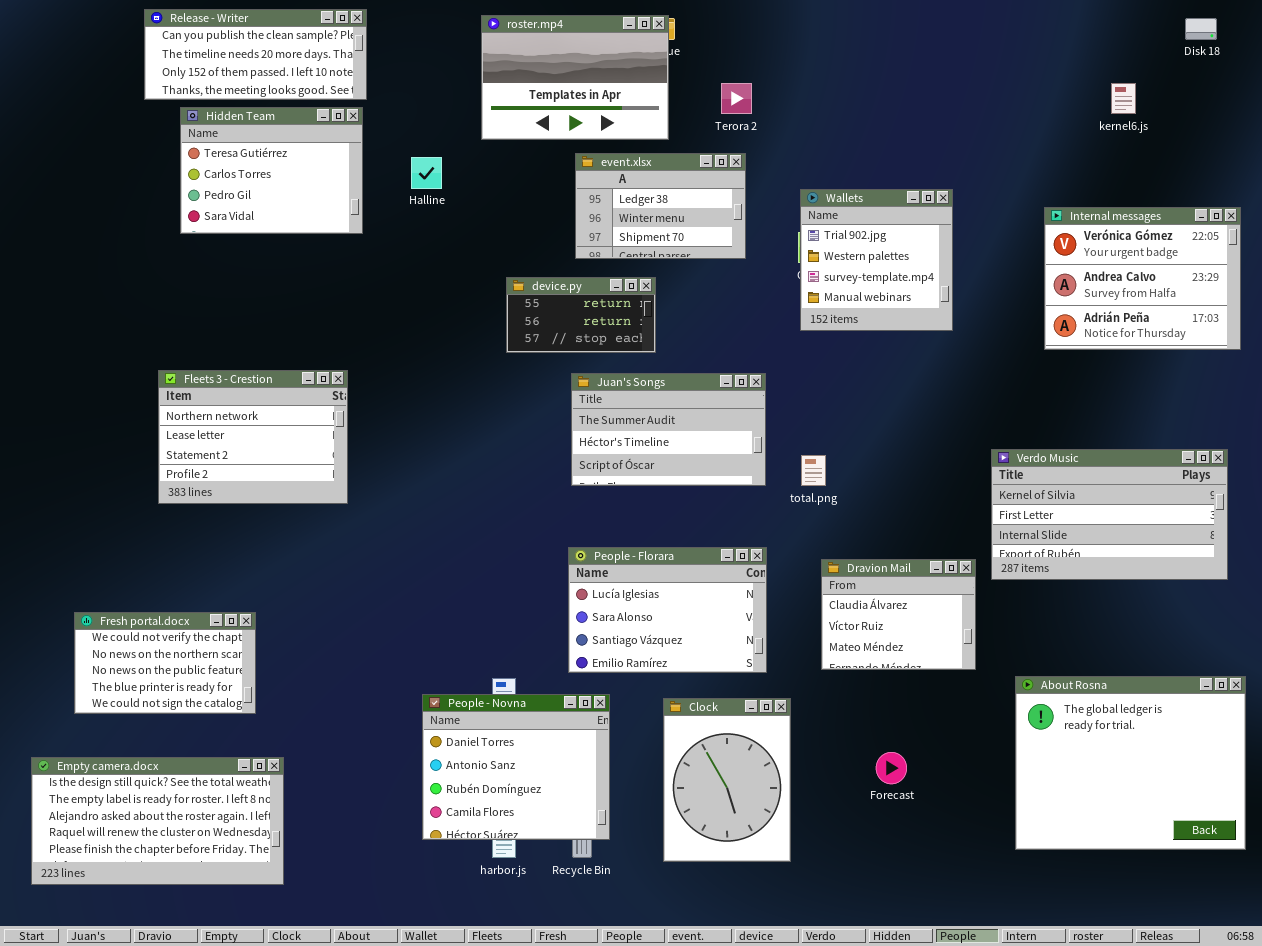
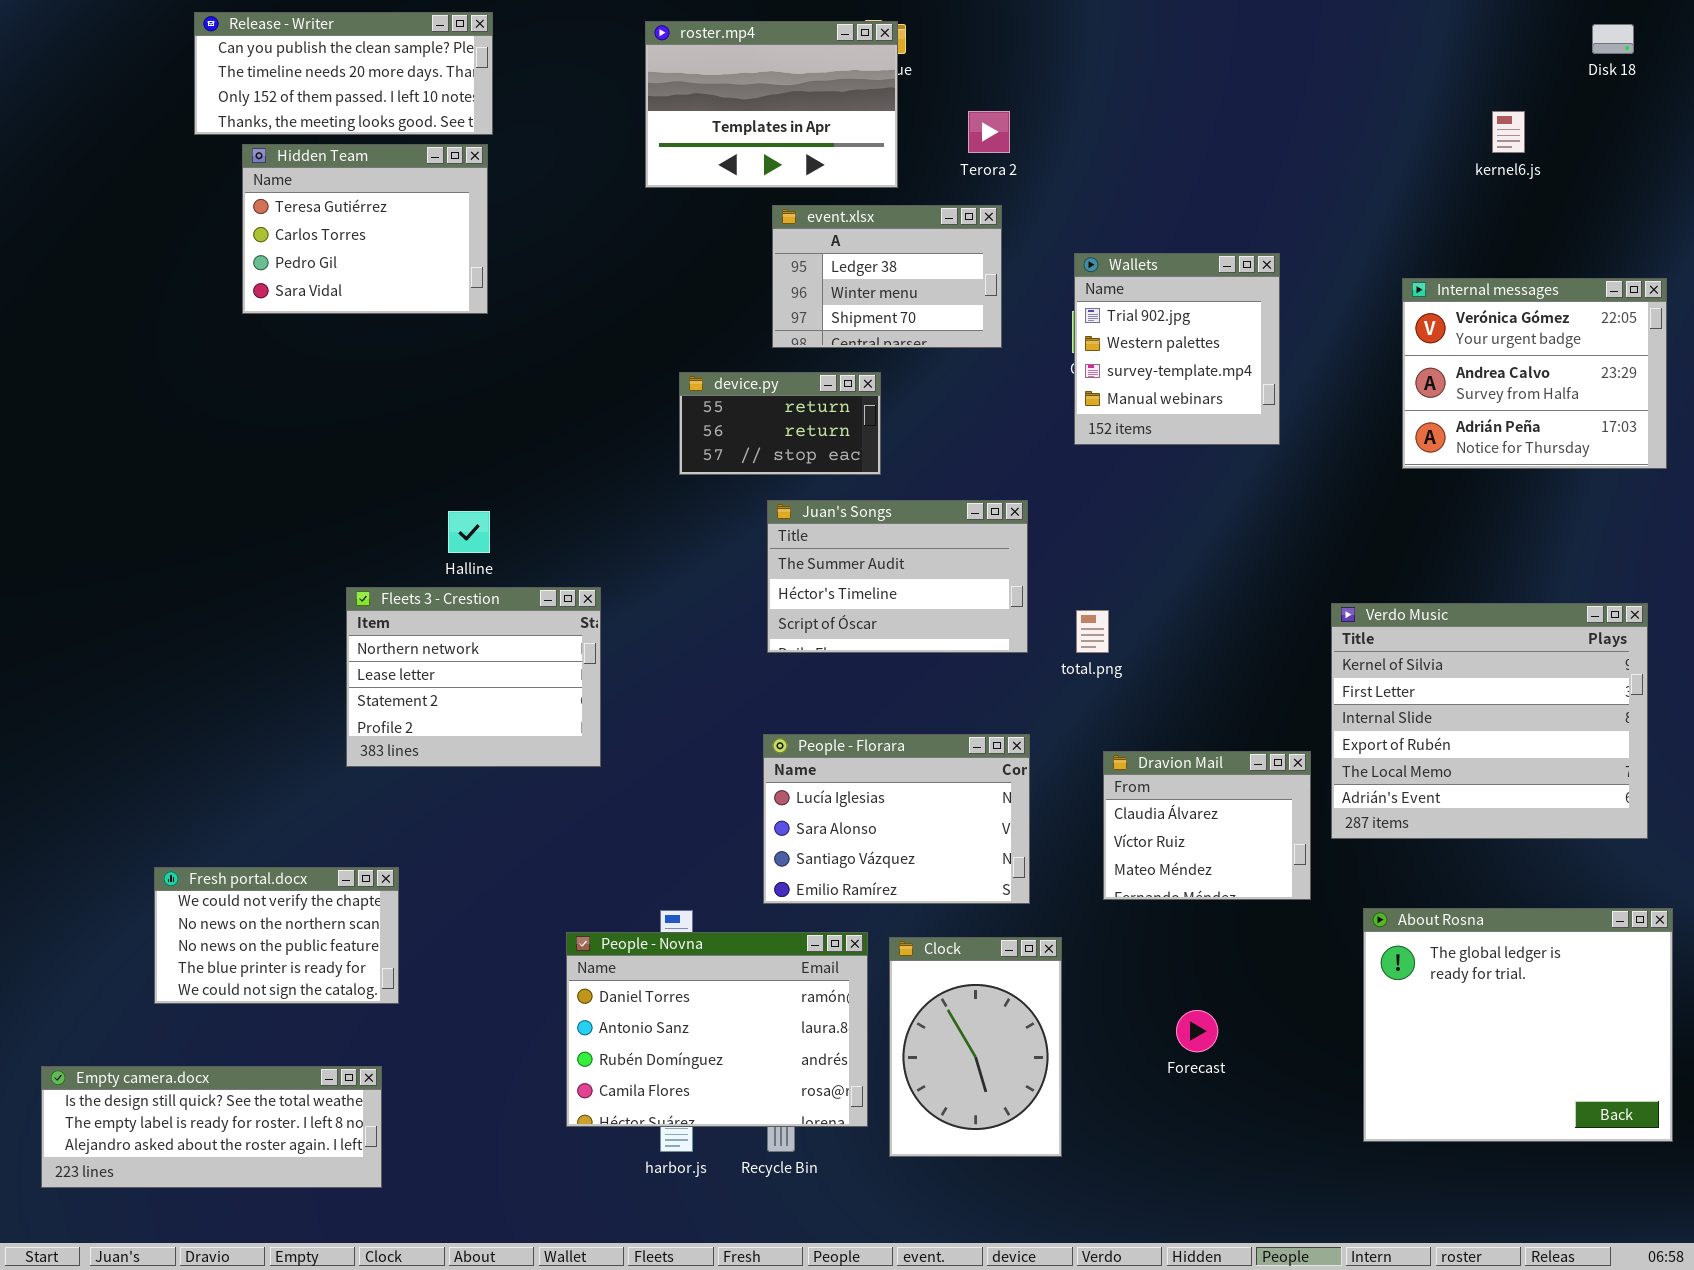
Halline: [411,157,442,189] -> [448,511,490,553], moved
Fleets 3 - Crestion: [158,370,348,504] -> [346,587,601,767], moved
Verdo Music: [991,449,1228,580] -> [1331,603,1648,839], resized
Fresh portal.docx: [74,612,256,714] -> [154,867,399,1004], moved
People - Novna: [422,694,610,840] -> [566,932,868,1127], resized
Empty camera.docx: [31,757,284,885] -> [41,1066,382,1188], resized

